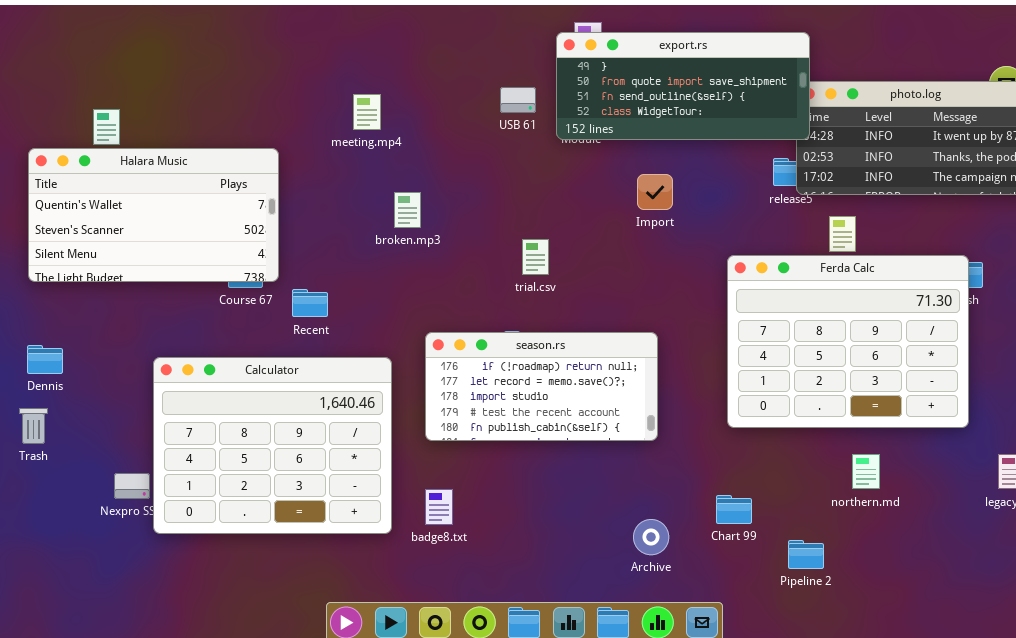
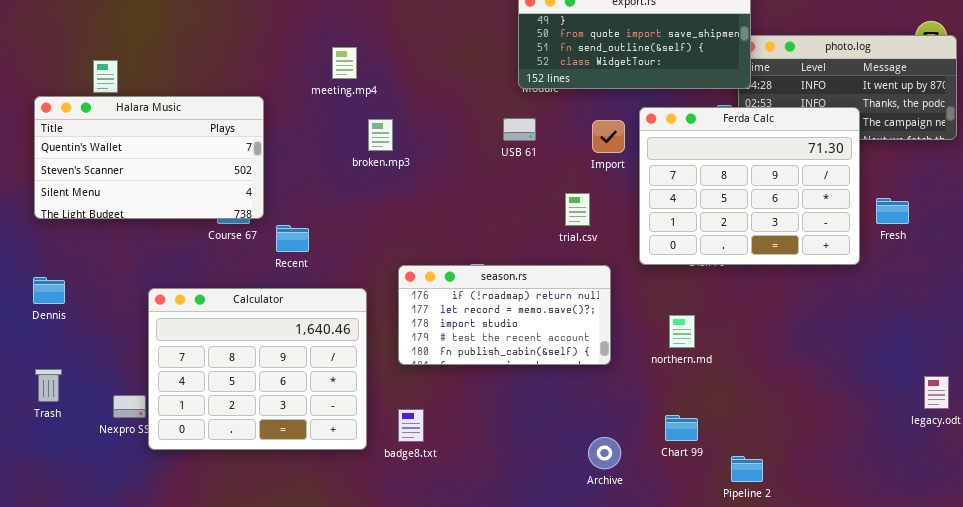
USB 61: [500,87,536,113] -> [503,118,536,141], moved
broken.mp3: [394,192,421,228] -> [368,119,393,151], moved
trial.csv: [522,239,549,275] -> [565,193,590,226], moved
Ferda Calc: [727,255,969,428] -> [639,107,860,265], moved
Trash: [19,408,48,444] -> [35,369,62,402], moved
northern.md: [852,454,880,489] -> [669,315,695,348], moved

